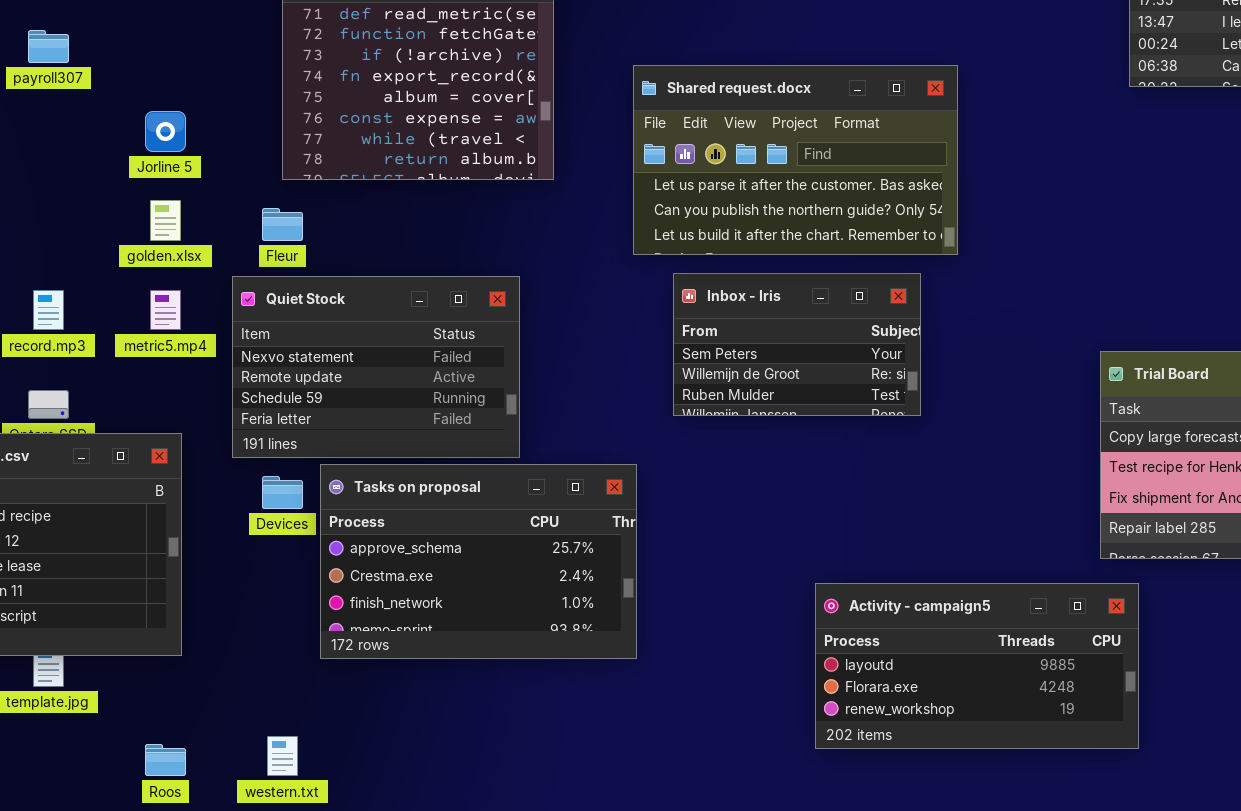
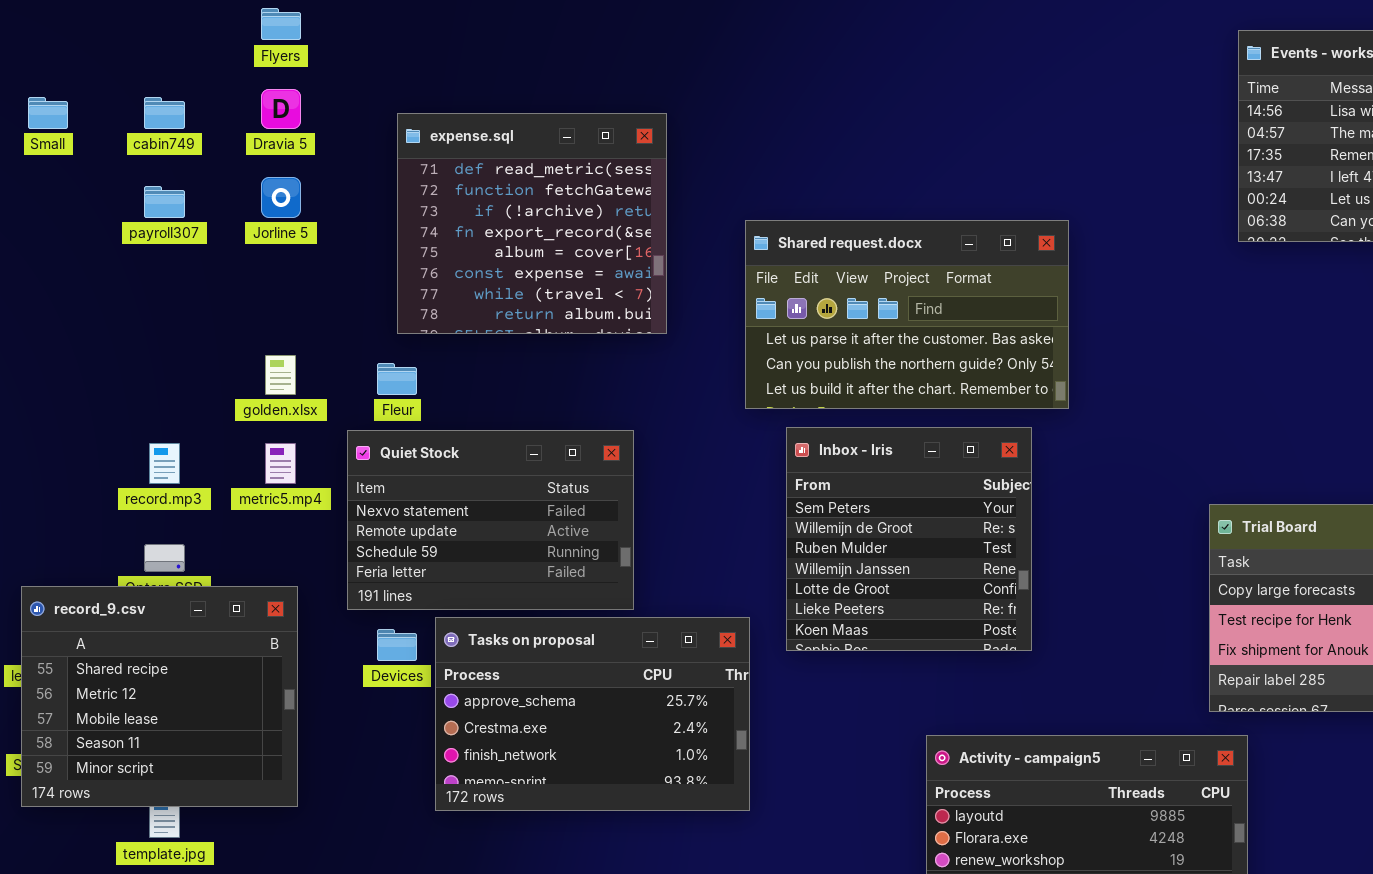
Jorline 5: [145,111,186,152] -> [261,177,301,218], moved
Inbox - Iris: [673,273,921,416] -> [786,427,1032,651], resized

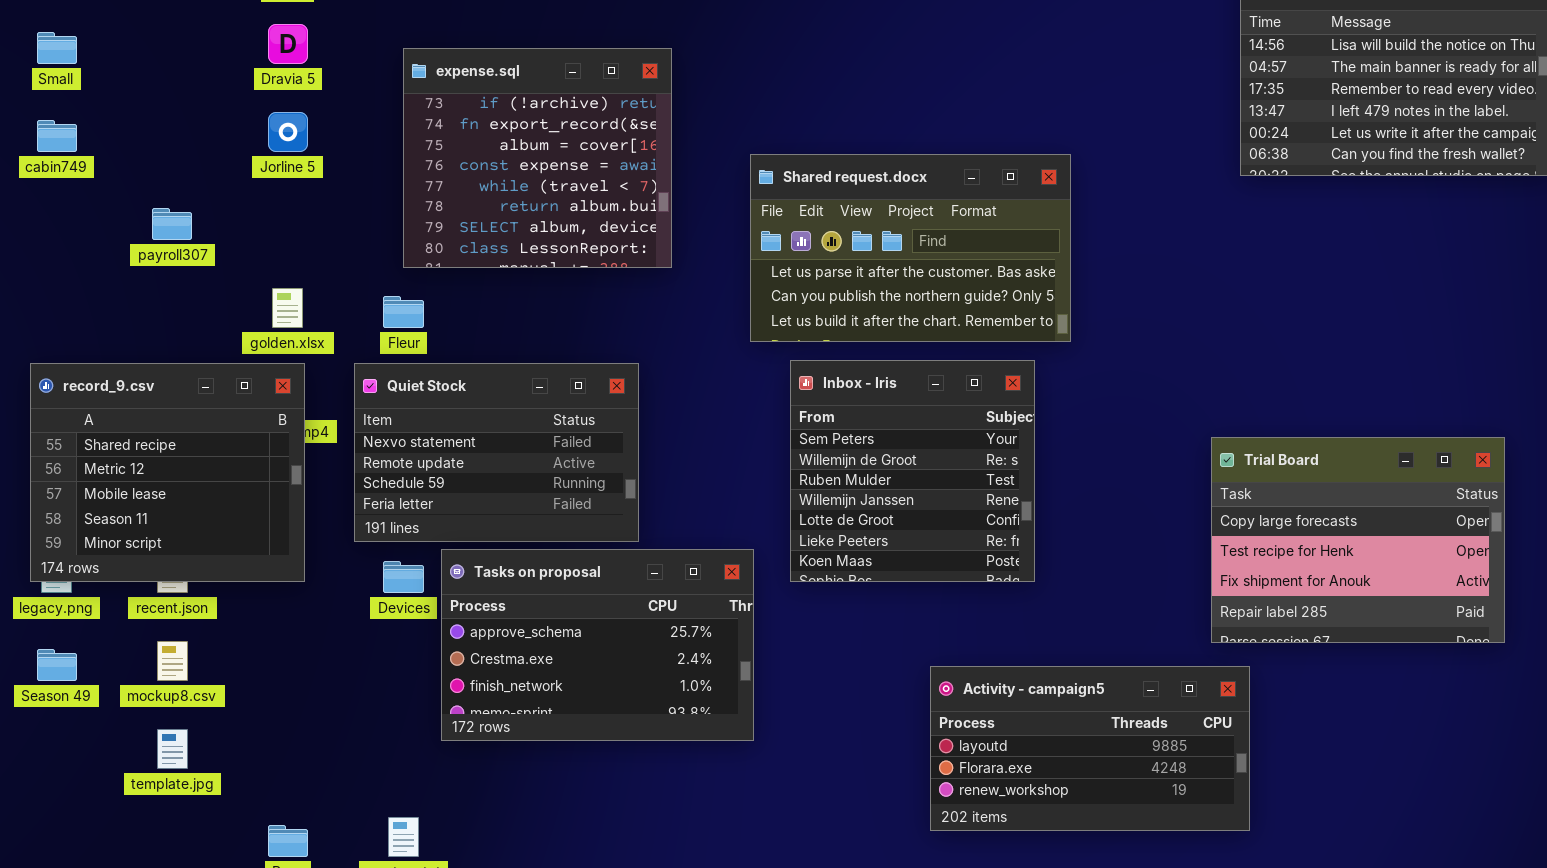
cabin749: [144,97,185,129] -> [37,120,77,152], moved
expense.sql: [397,113,667,334] -> [403,48,672,268], scrolled down 2 rows
payroll307: [144,186,185,218] -> [152,208,192,240], moved
record_9.csv: [21,586,298,807] -> [30,363,305,582], moved

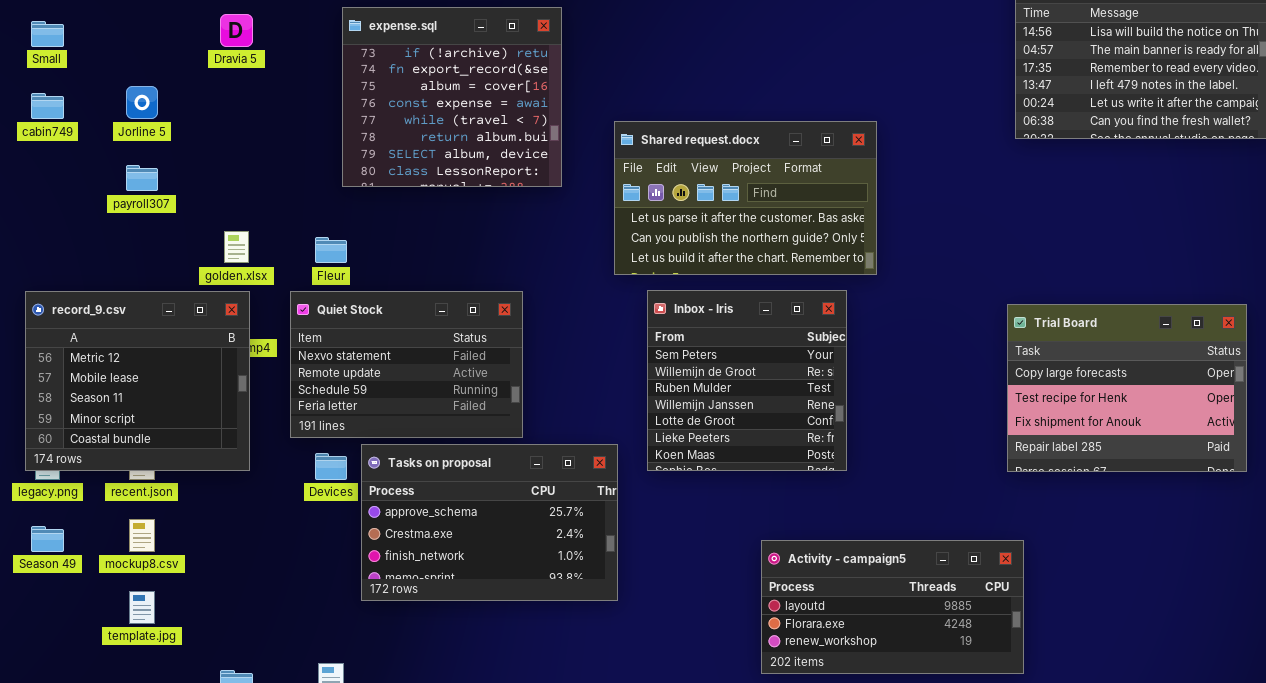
expense.sql: [403,48,672,268] -> [342,7,562,187], moved
Jorline 5: [268,112,308,152] -> [126,86,158,119], moved
record_9.csv: [30,363,305,582] -> [25,291,250,471], scrolled down 1 row
Trial Board: [1211,437,1505,643] -> [1007,304,1247,472], moved

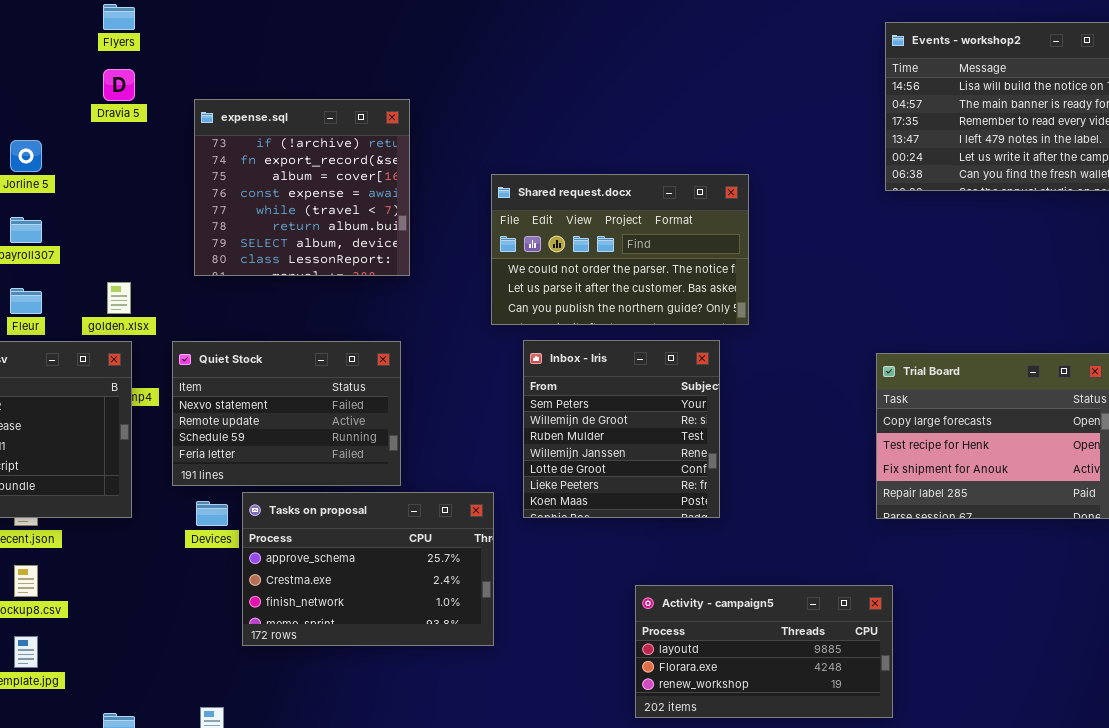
expense.sql: [342,7,562,187] -> [194,99,410,276], moved
Shared request.docx: [614,121,877,275] -> [491,174,749,325], scrolled up 1 row
Fleur: [315,237,347,263] -> [10,288,42,314], moved

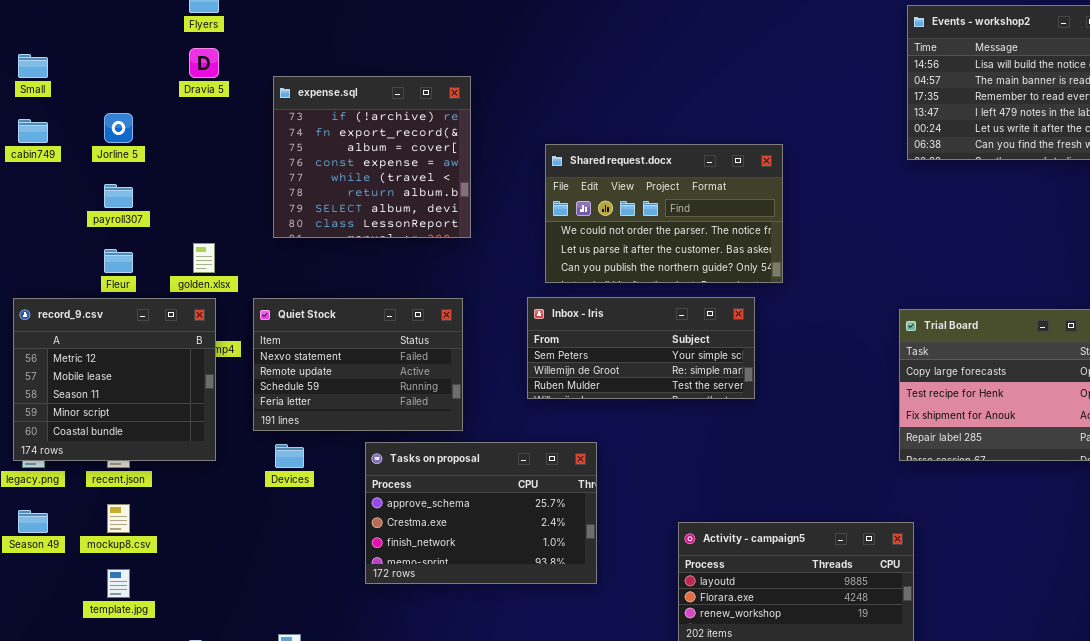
Inbox - Iris: [523,340,720,518] -> [527,297,755,399], resized
Tasks on proposal: [242,492,494,646] -> [365,442,597,584], moved

